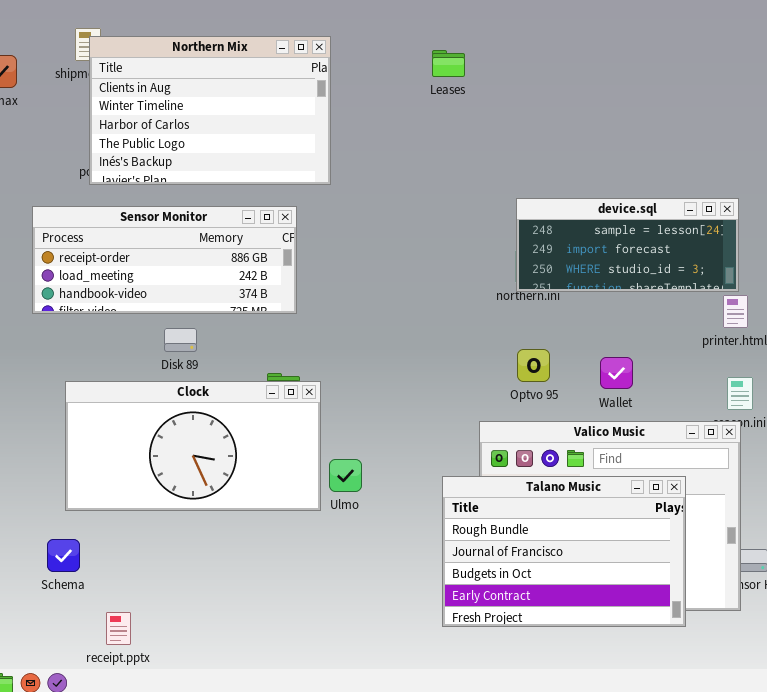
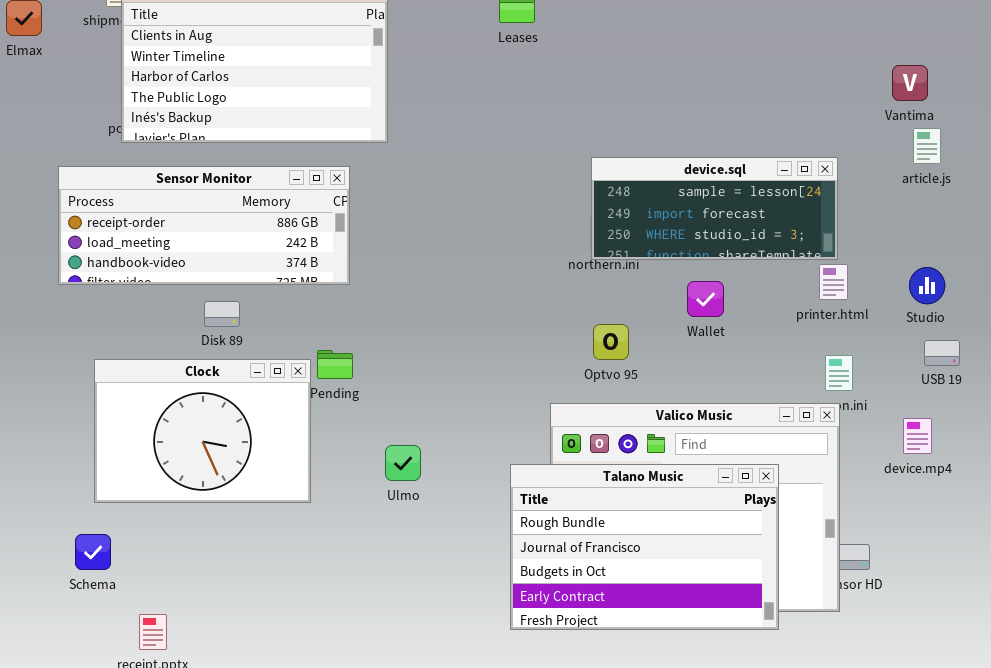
Wallet: [600,357,633,389] -> [687,281,724,317], moved
Clock: [65,381,321,511] -> [94,359,311,503], resized

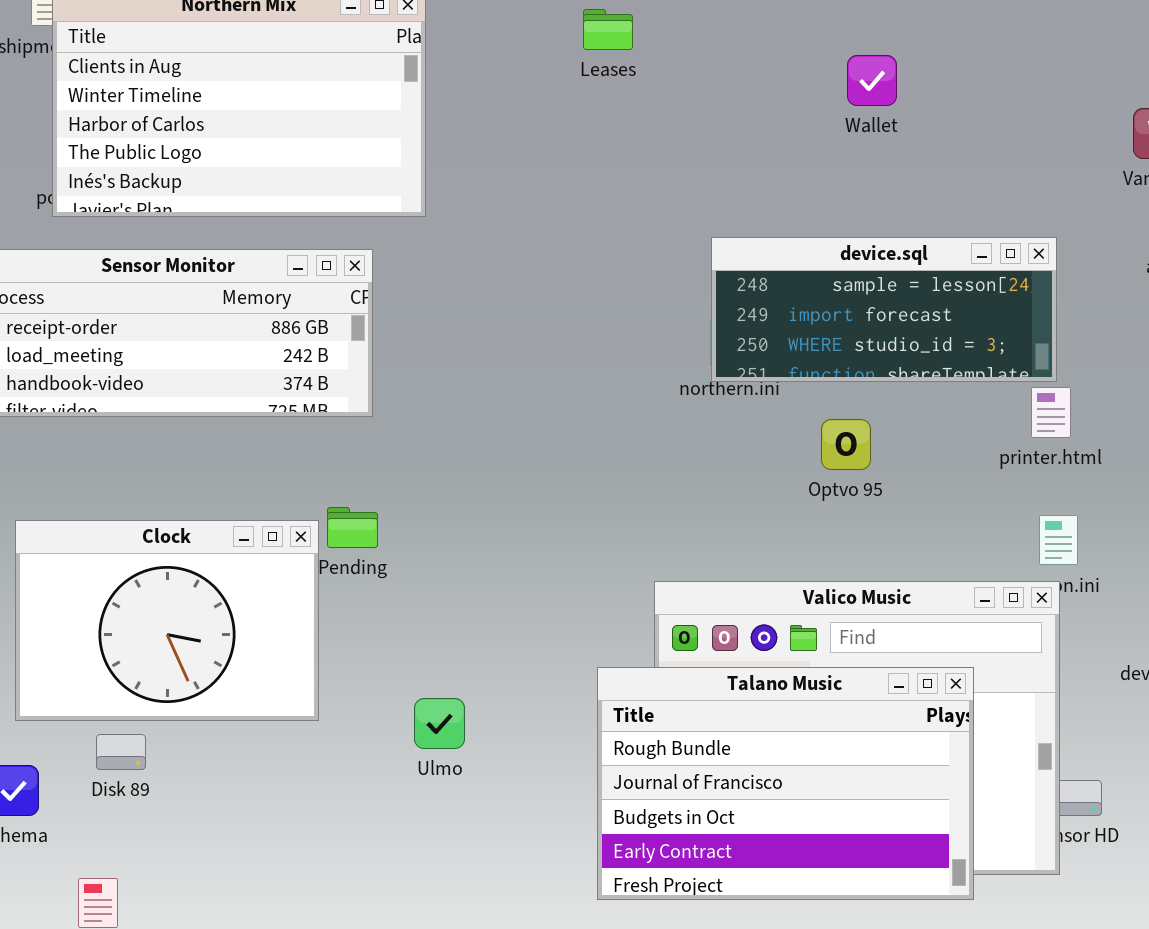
Wallet: [687,281,724,317] -> [847,55,897,106], moved
Disk 89: [204,301,240,327] -> [96,734,146,770], moved
Optvo 95: [593,324,629,360] -> [821,419,871,470], moved
Ulmo: [385,445,421,481] -> [414,698,465,749], moved

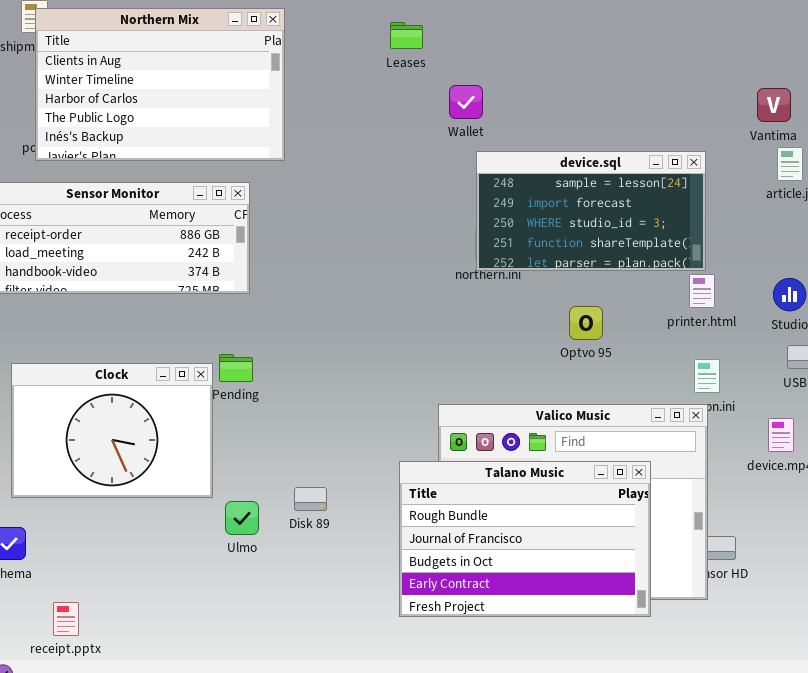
Wallet: [847,55,897,106] -> [449,85,483,119], moved
device.sql: [711,237,1057,382] -> [476,151,706,271], resized
Optvo 95: [821,419,871,470] -> [569,306,603,340], moved
Ulmo: [414,698,465,749] -> [225,501,259,535], moved
Disk 89: [96,734,146,770] -> [294,487,327,511], moved

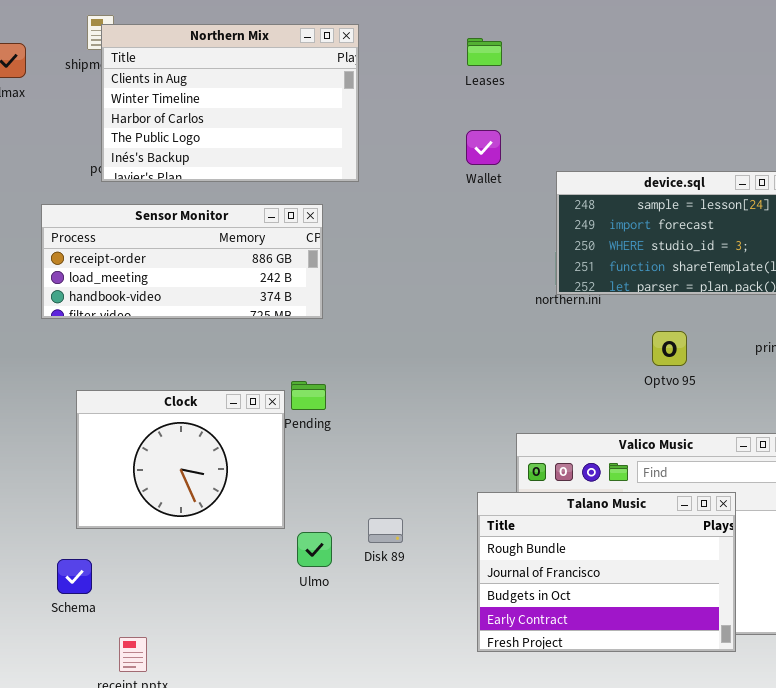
Wallet: [449,85,483,119] -> [466,130,501,165], moved

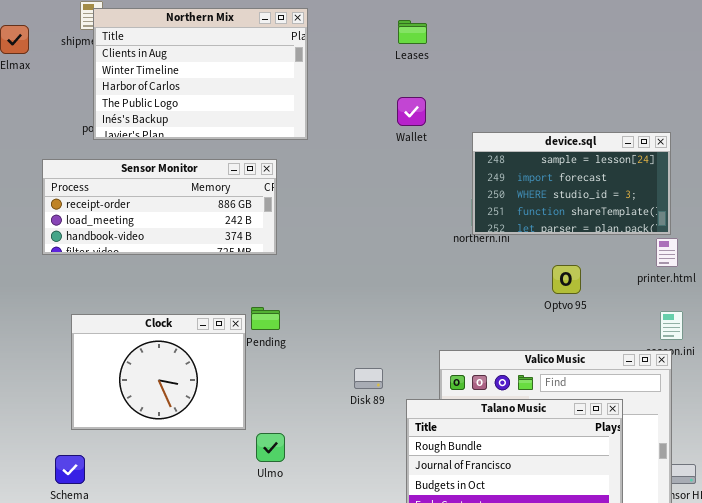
Disk 89: [368,518,403,543] -> [354,368,383,389], moved

